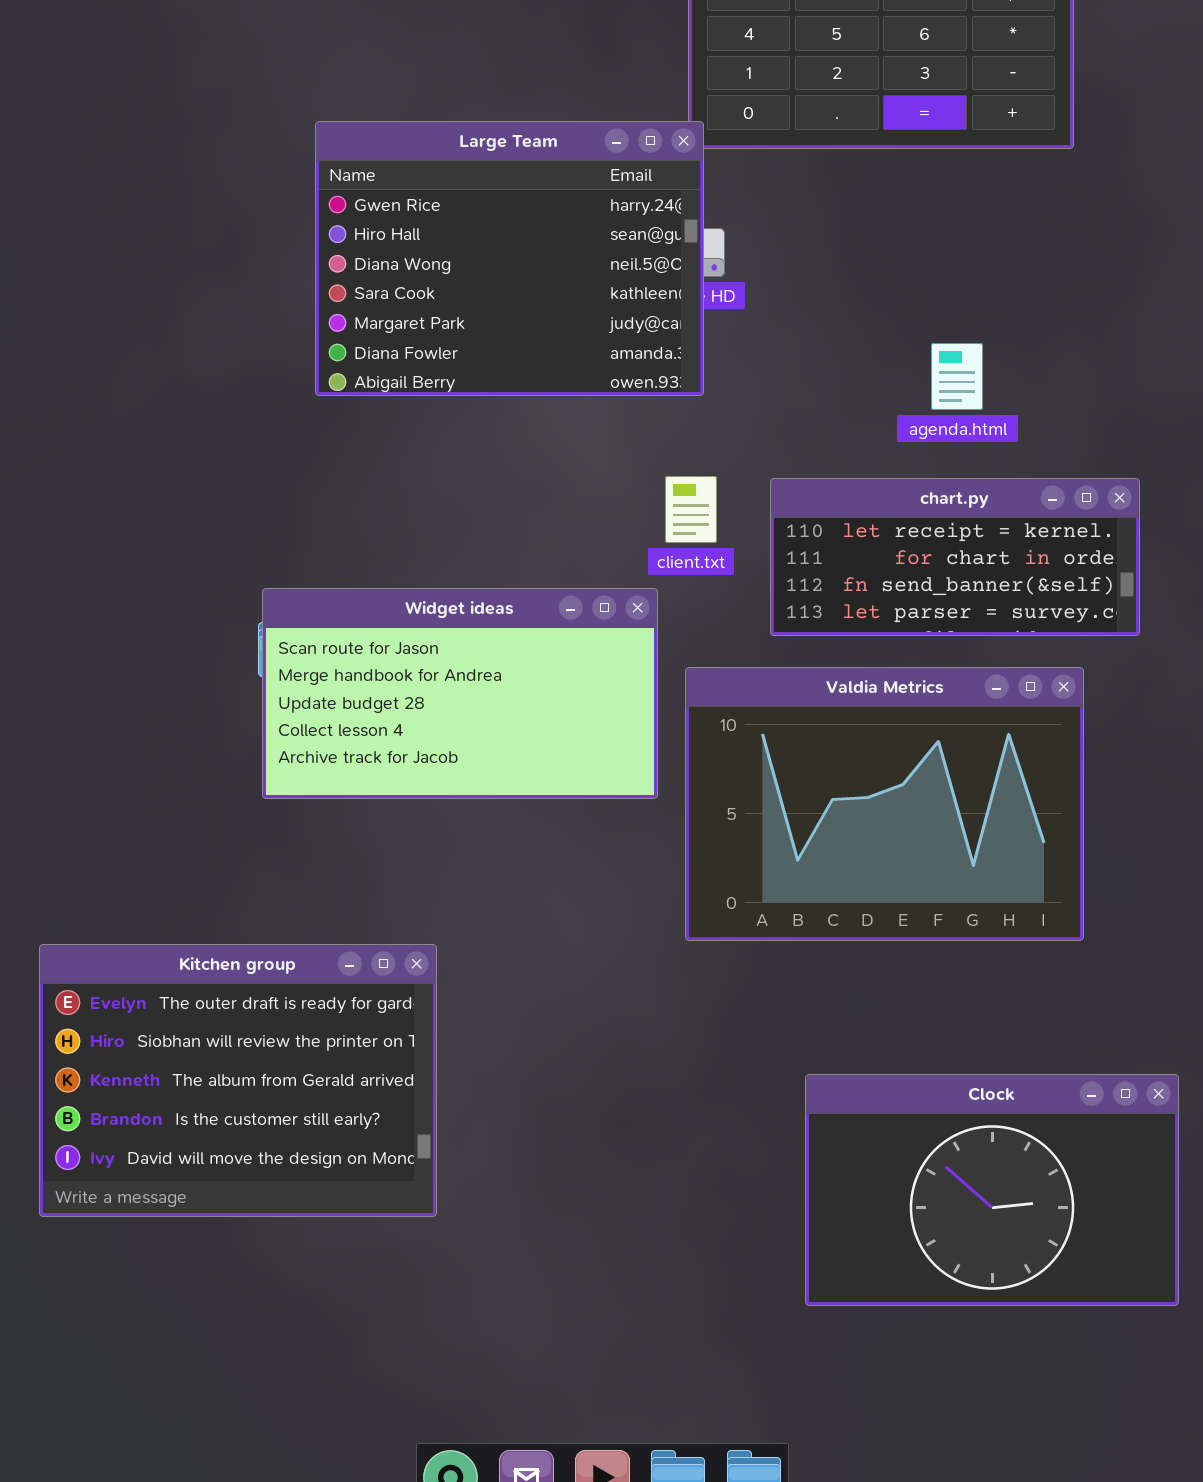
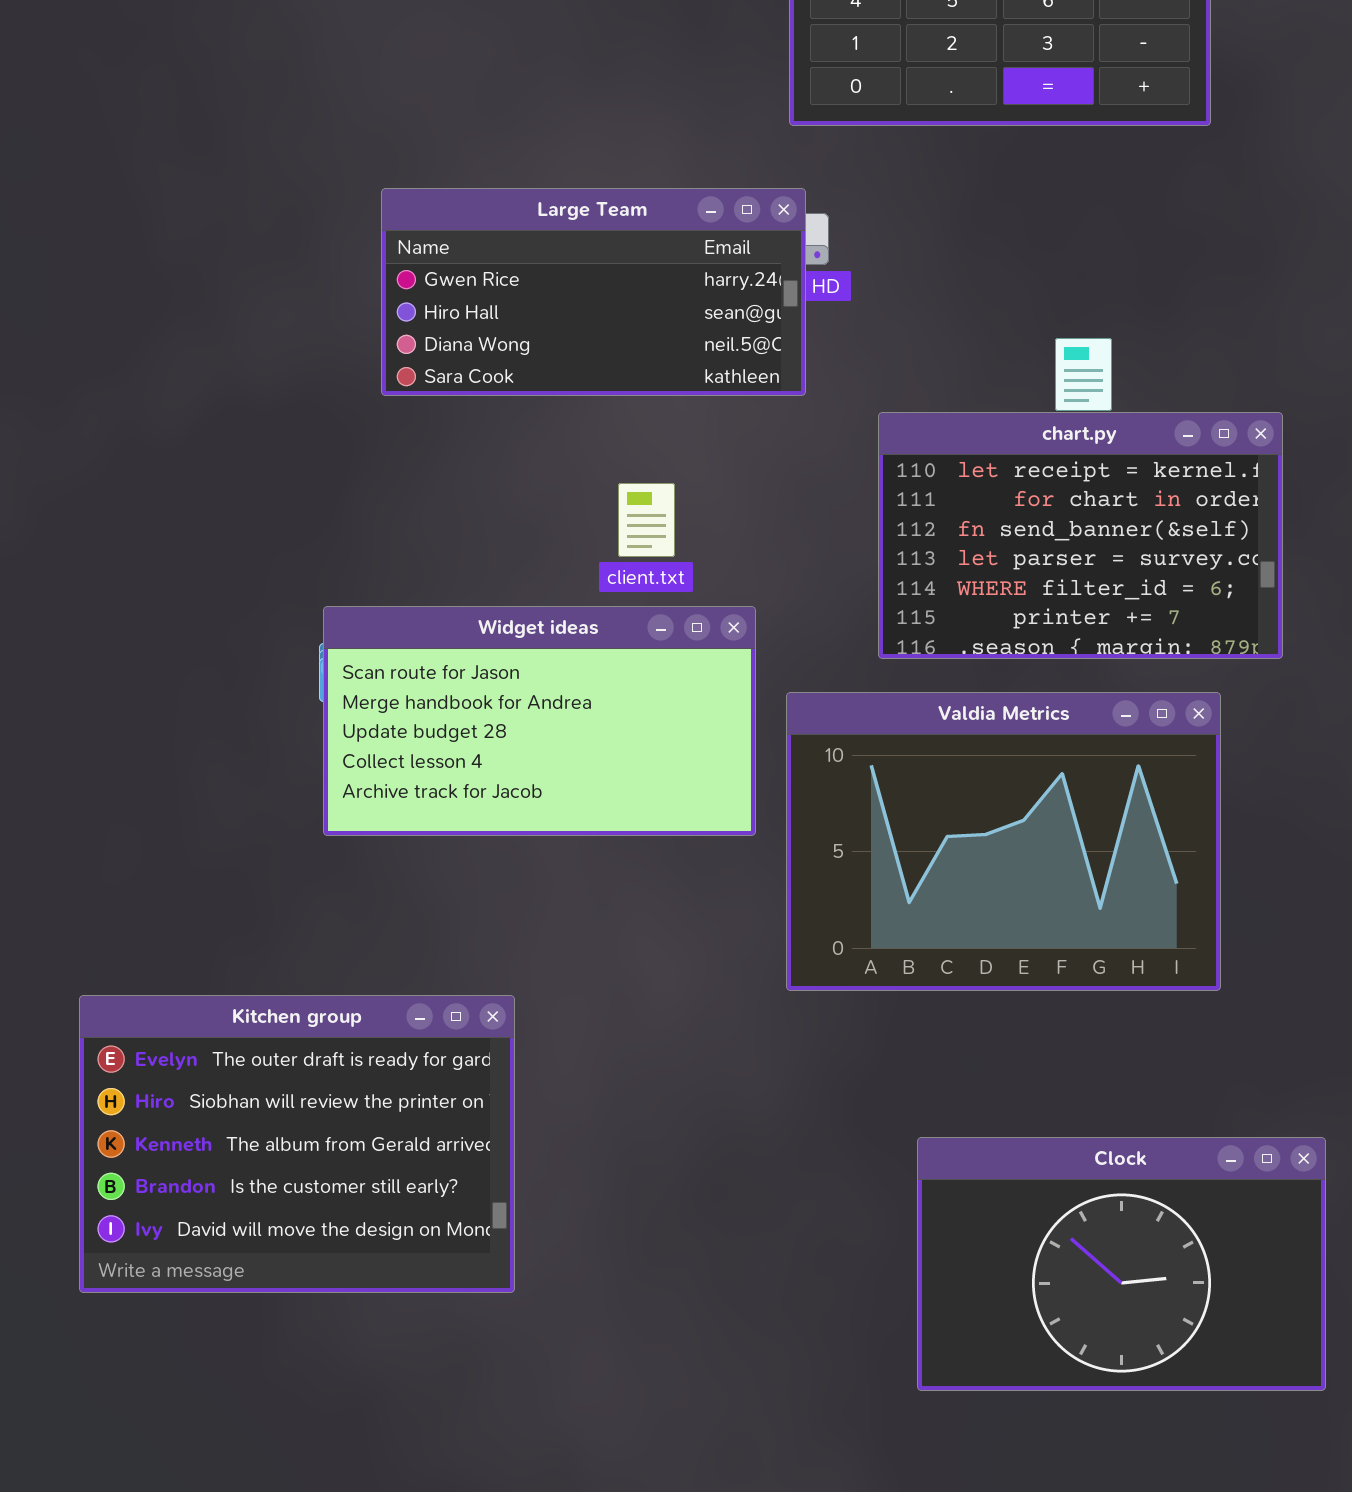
Large Team: [315,121,704,396] -> [381,188,806,396], resized
client.txt: [665,476,717,543] -> [618,483,675,557], moved
chart.py: [770,478,1140,636] -> [878,412,1283,659], resized

